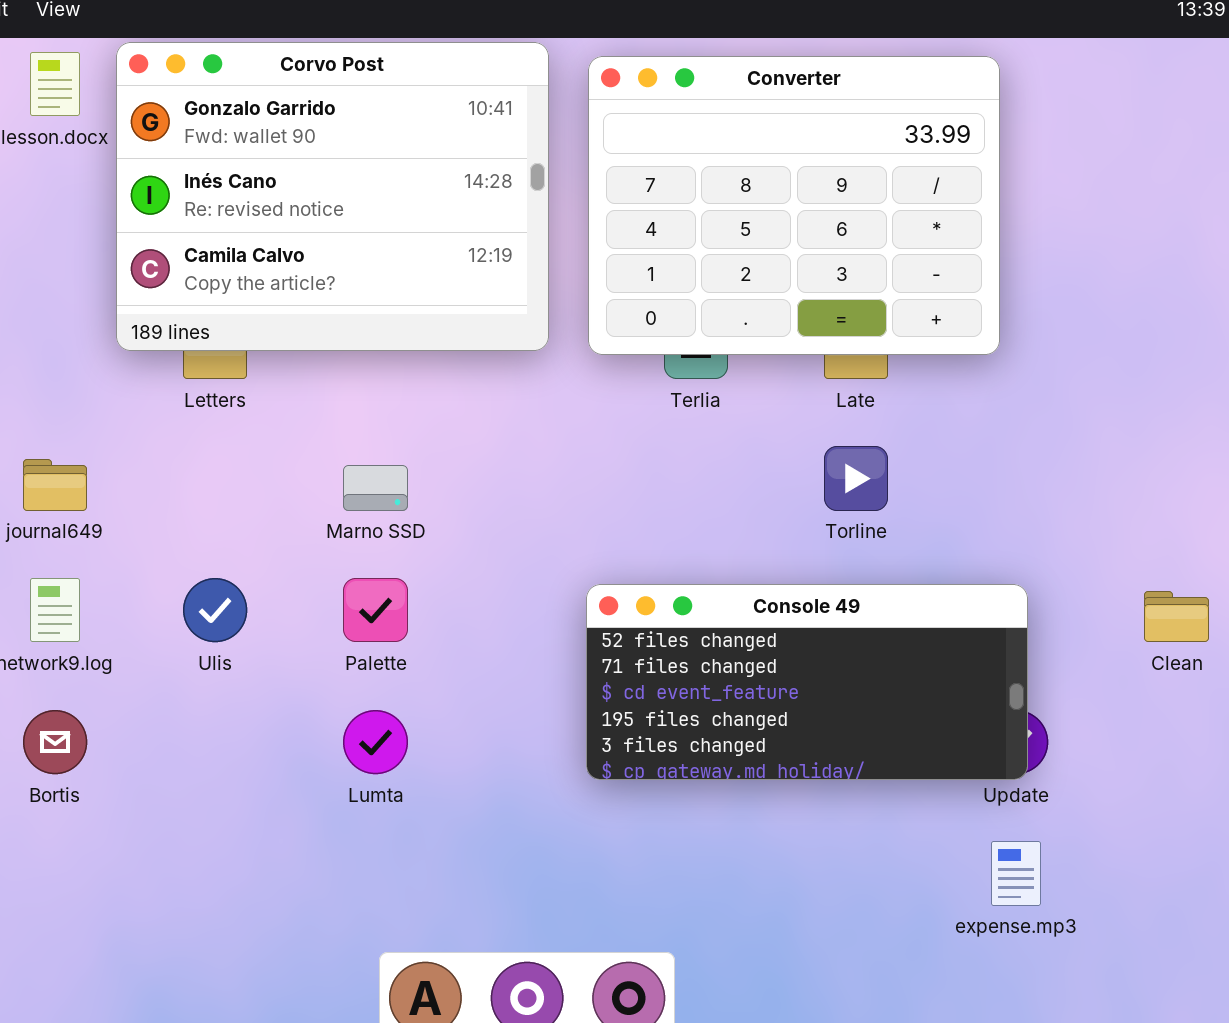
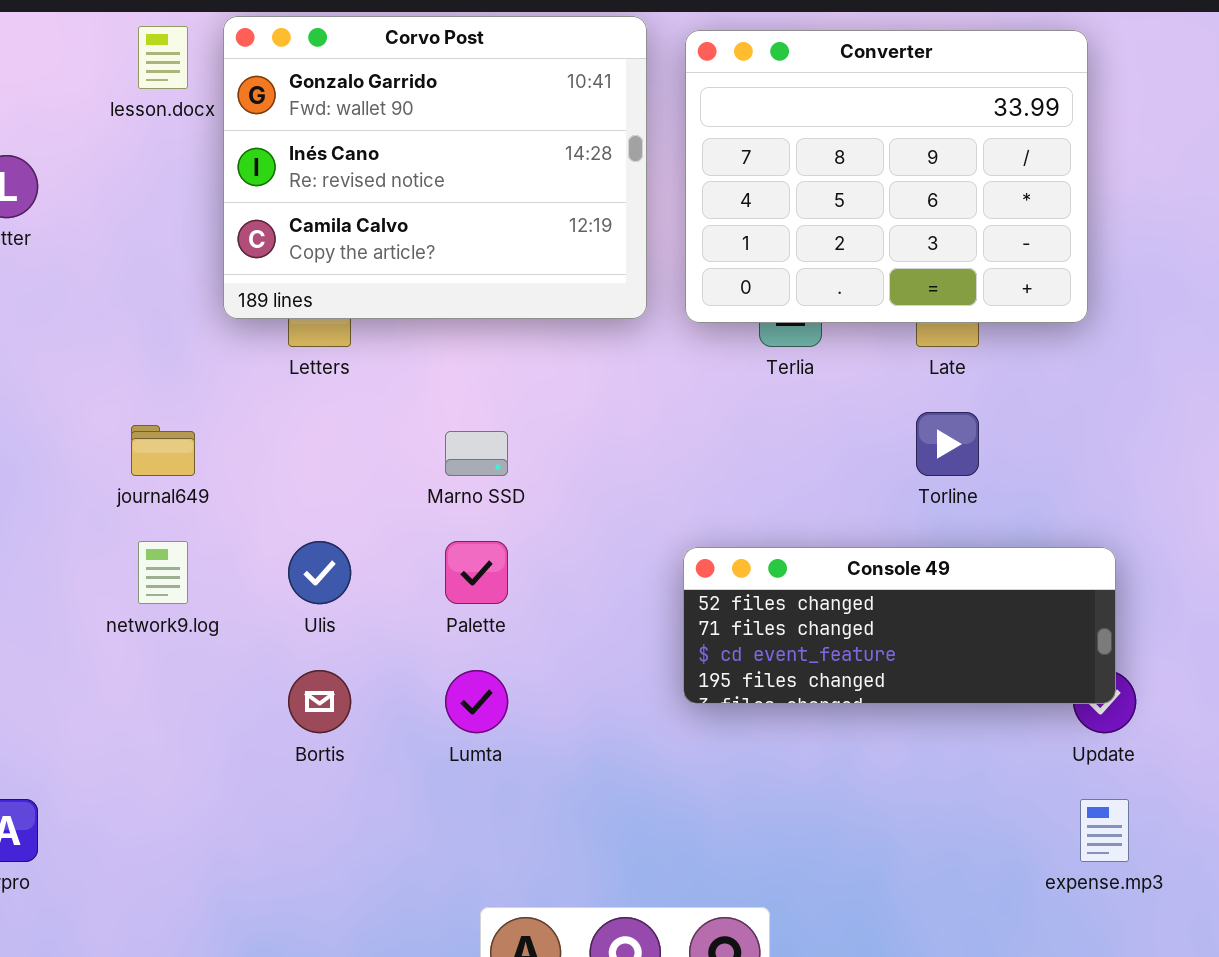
Console 49: [586,584,1028,780] -> [683,547,1116,704], resized
Bortis: [23,710,87,774] -> [288,670,351,733], moved

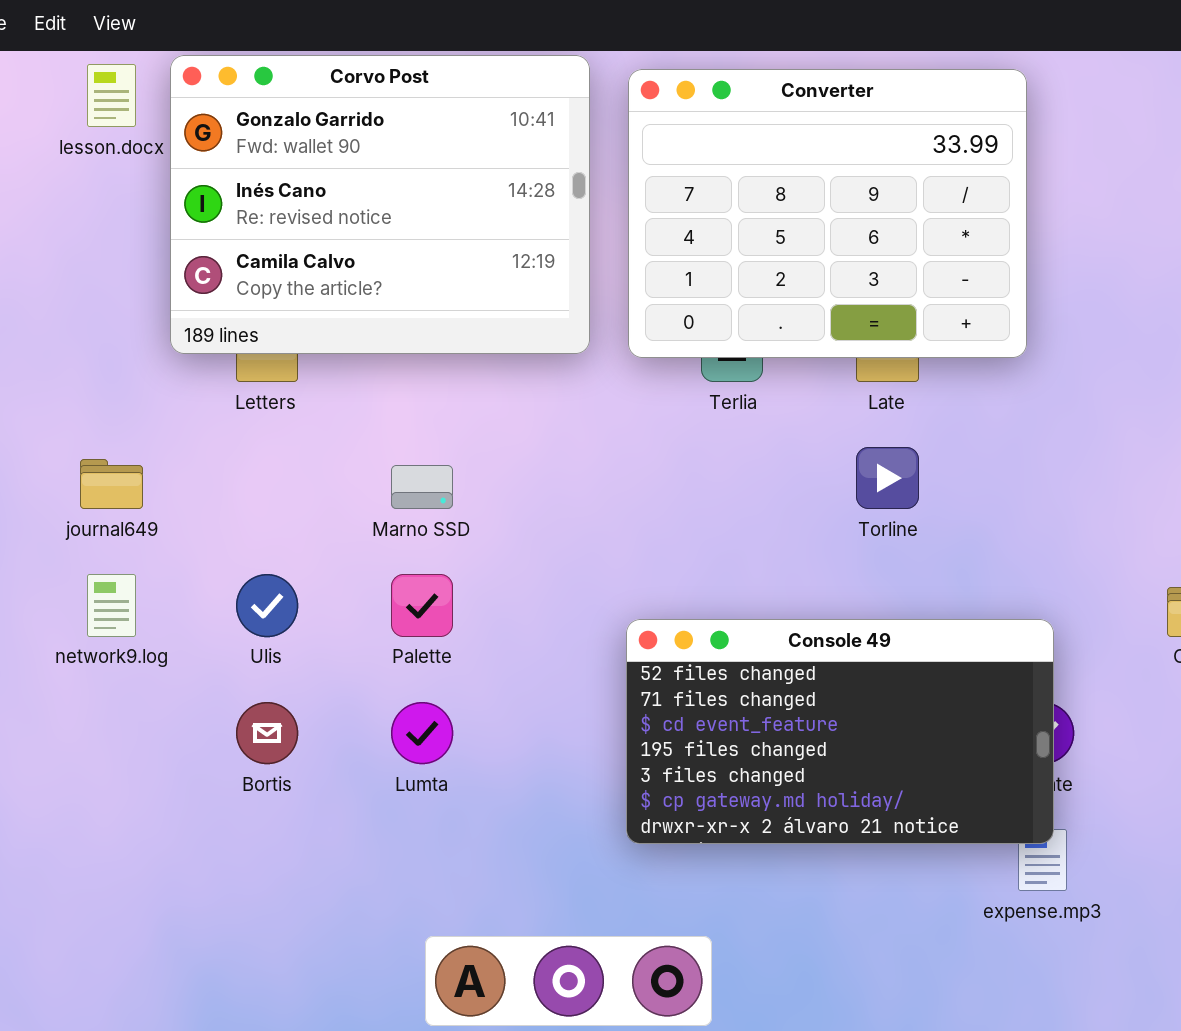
Console 49: [683,547,1116,704] -> [626,619,1054,844], moved, resized

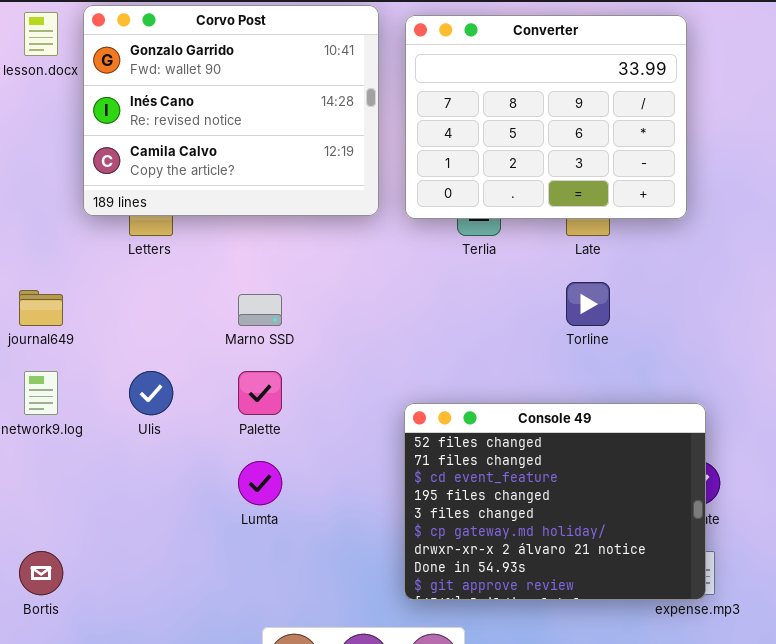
Console 49: [626,619,1054,844] -> [404,403,706,600], resized
Bortis: [236,702,298,764] -> [19,551,63,595], moved

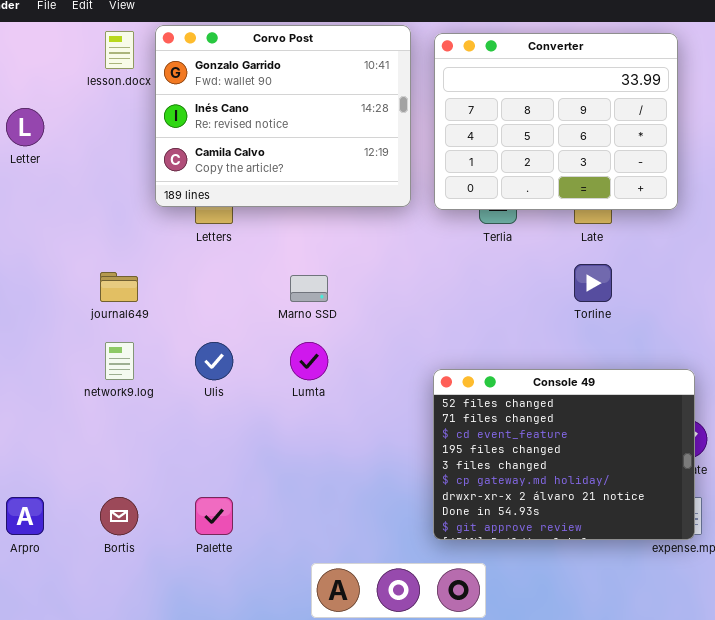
Palette: [238,371,282,415] -> [195,497,233,535], moved
Lumta: [238,461,282,505] -> [290,342,328,380], moved

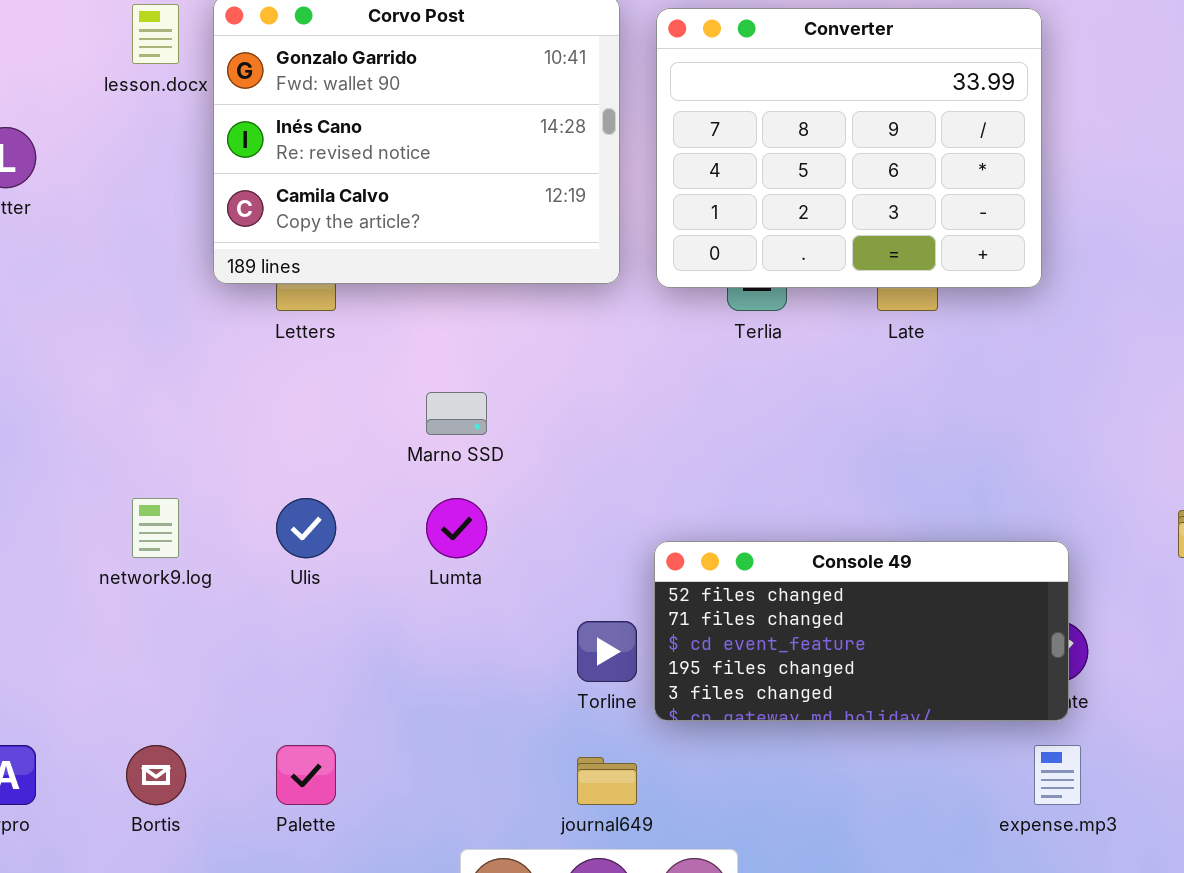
Torline: [574,264,612,302] -> [577,621,637,682], moved
journal649: [100,272,138,302] -> [577,757,637,805], moved
Console 49: [433,369,695,540] -> [654,541,1069,721], resized

